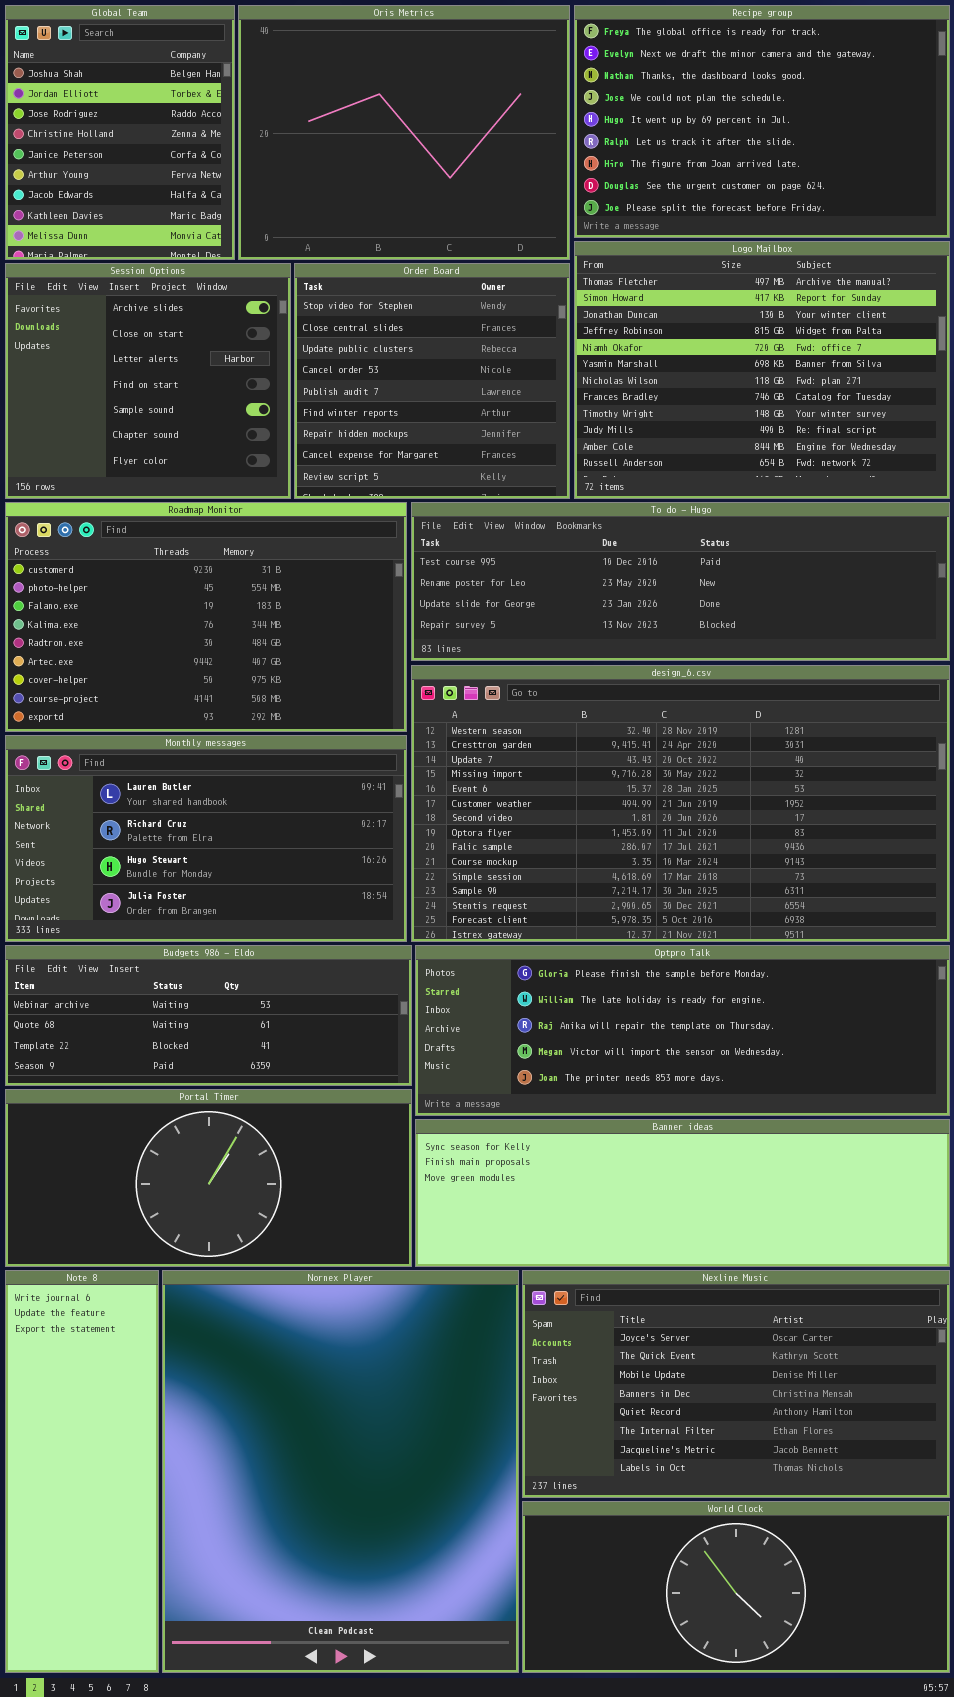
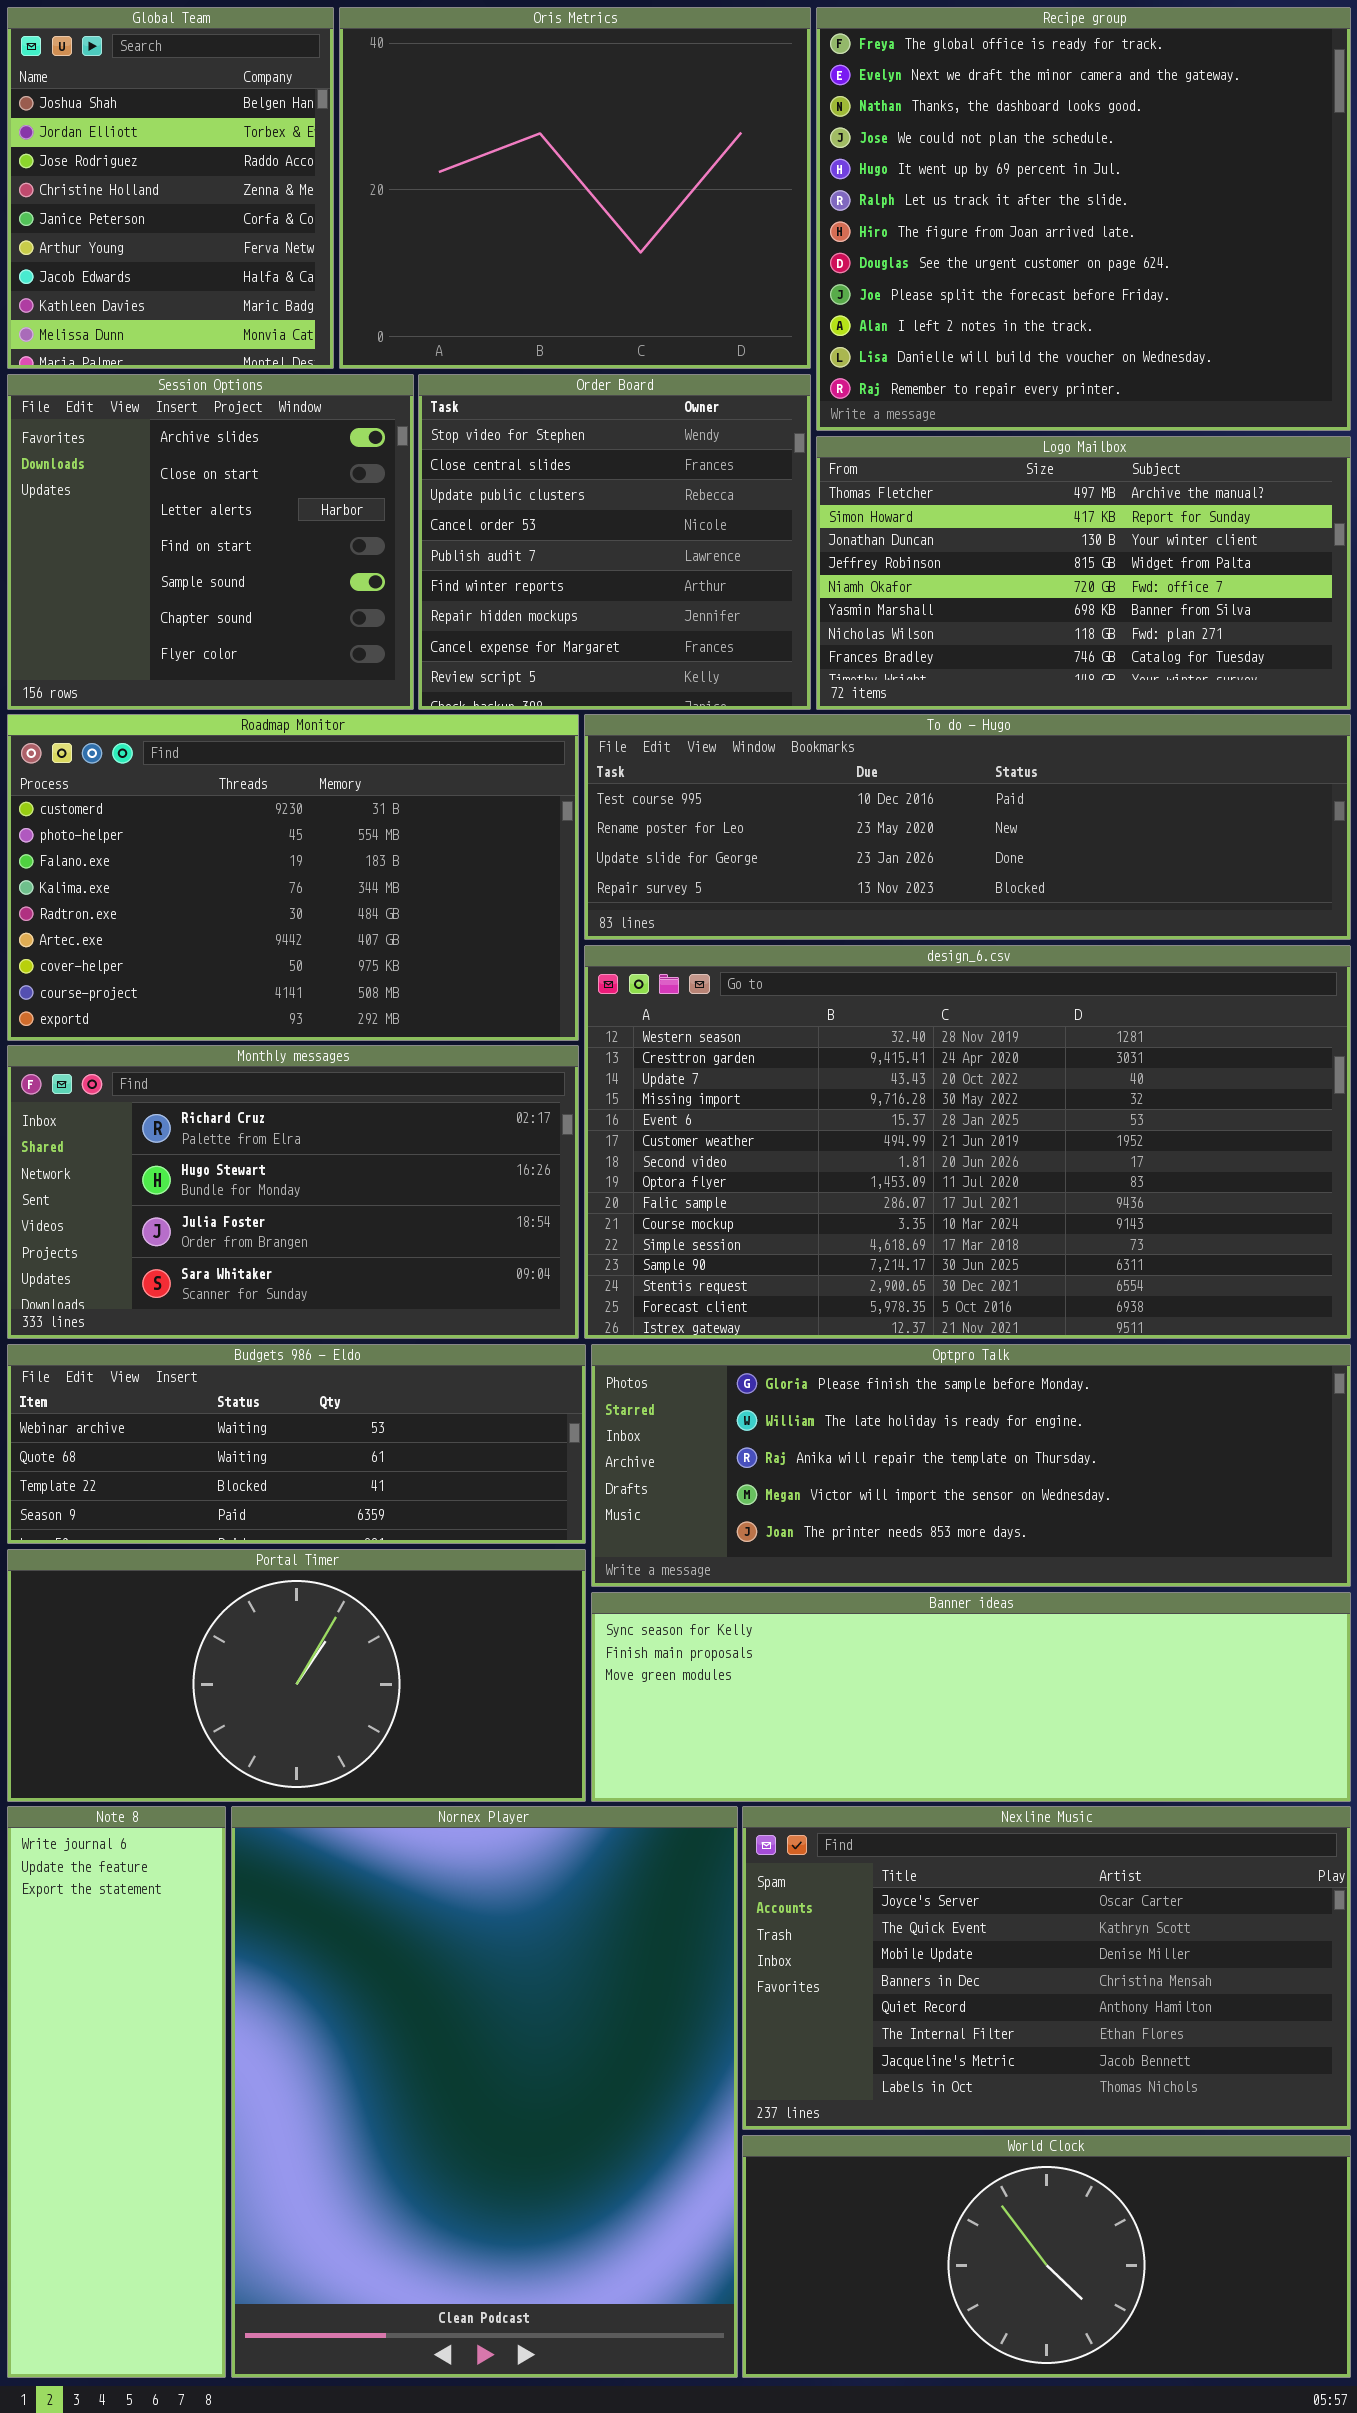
Recipe group: [574,5,950,238] -> [816,7,1351,431], resized
Logo Mailbox: [574,241,950,499] -> [816,436,1351,710], resized
Monthly messages: [5,735,407,942] -> [7,1045,579,1339], scrolled down 1 row

